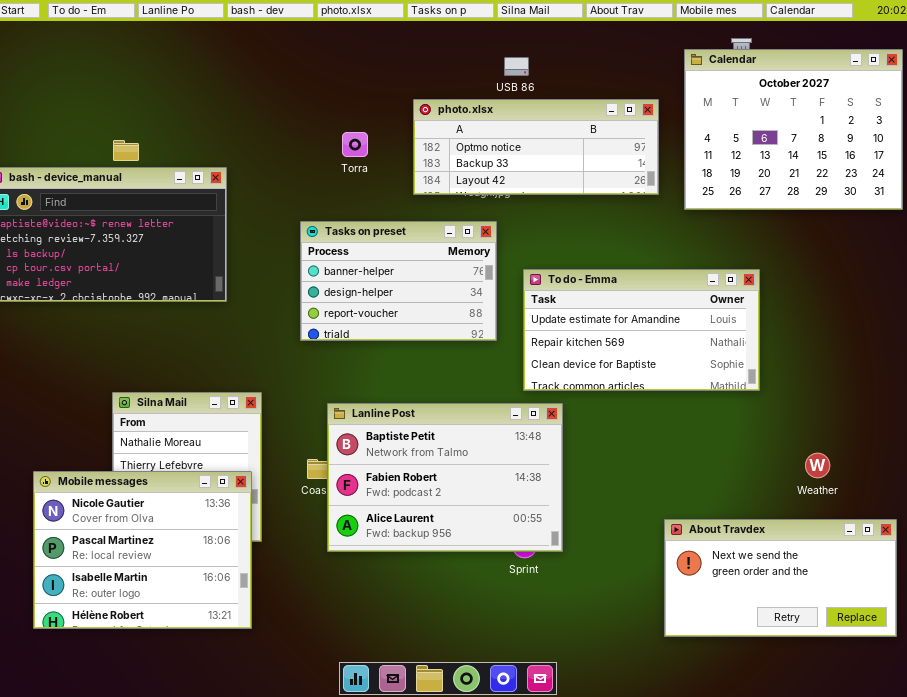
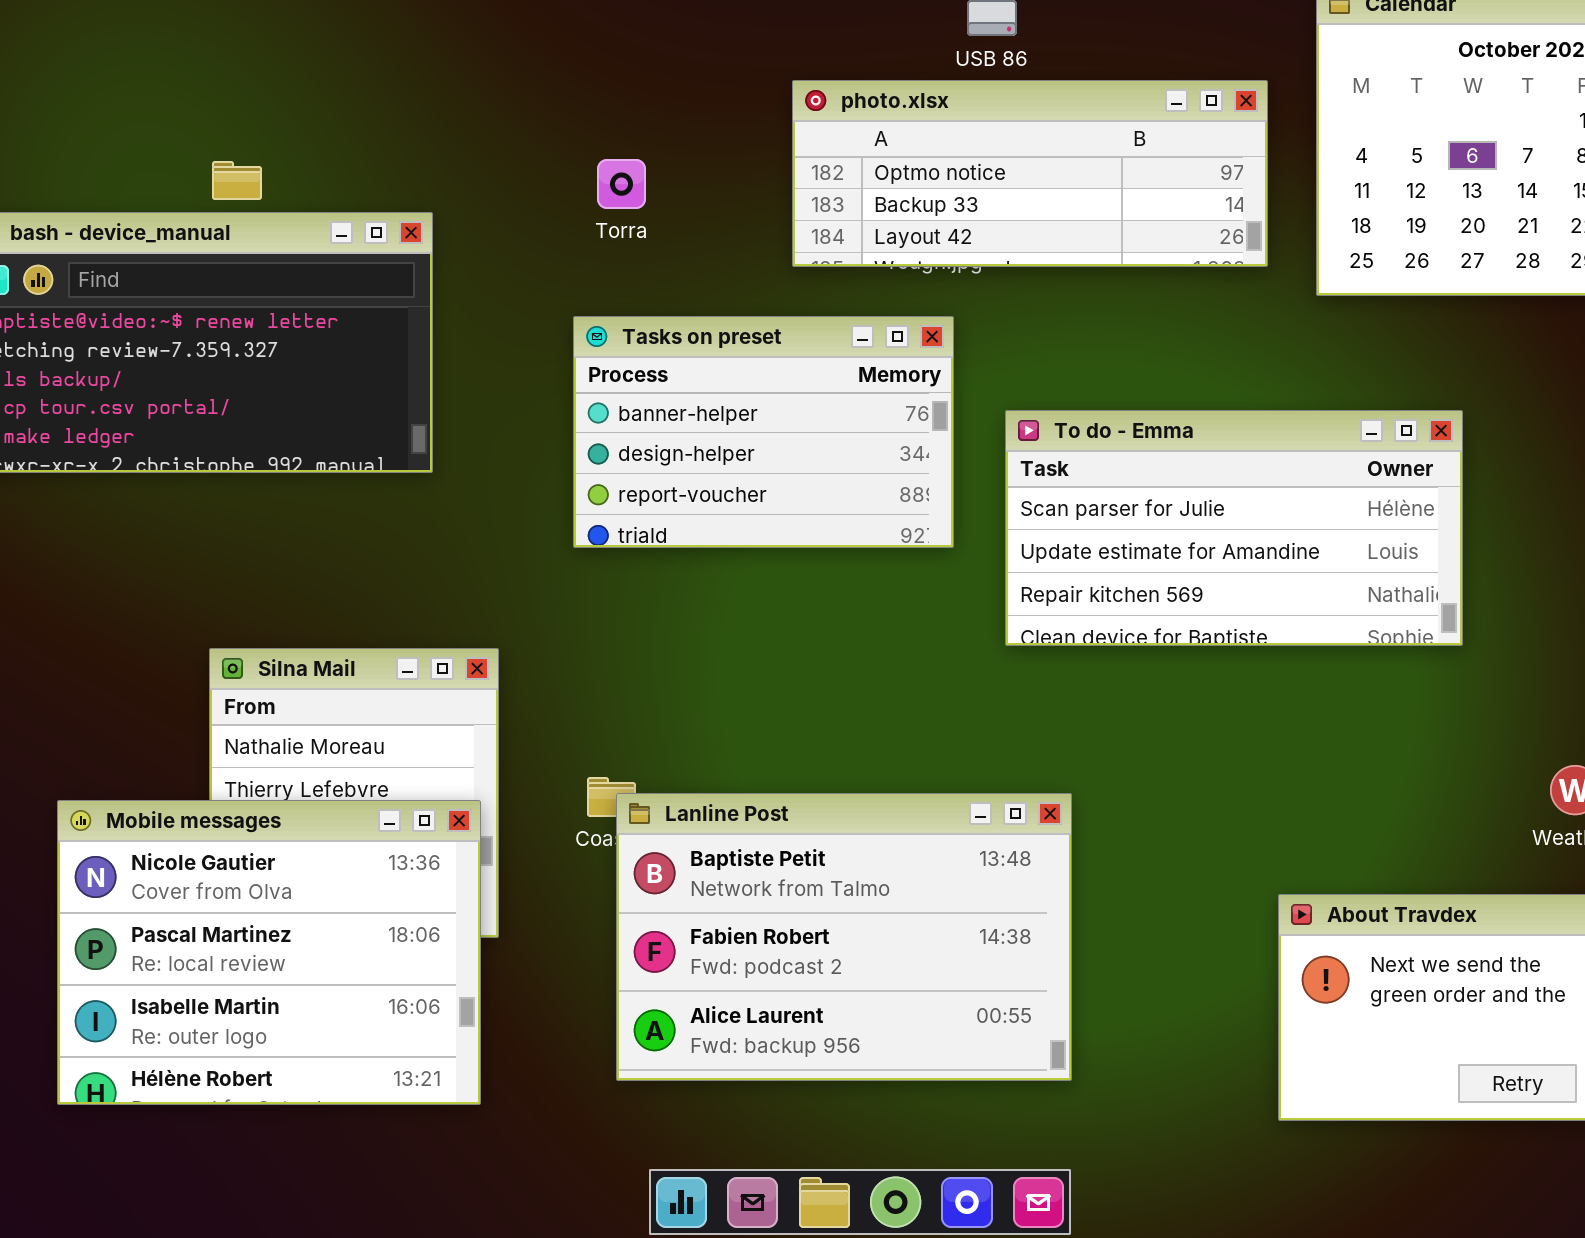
Torra: [342,132,368,157] -> [597,159,646,209], moved
To do - Emma: [523,269,760,391] -> [1005,410,1463,646], scrolled up 1 row
Lanline Post: [327,403,563,552] -> [616,793,1072,1081], moved

